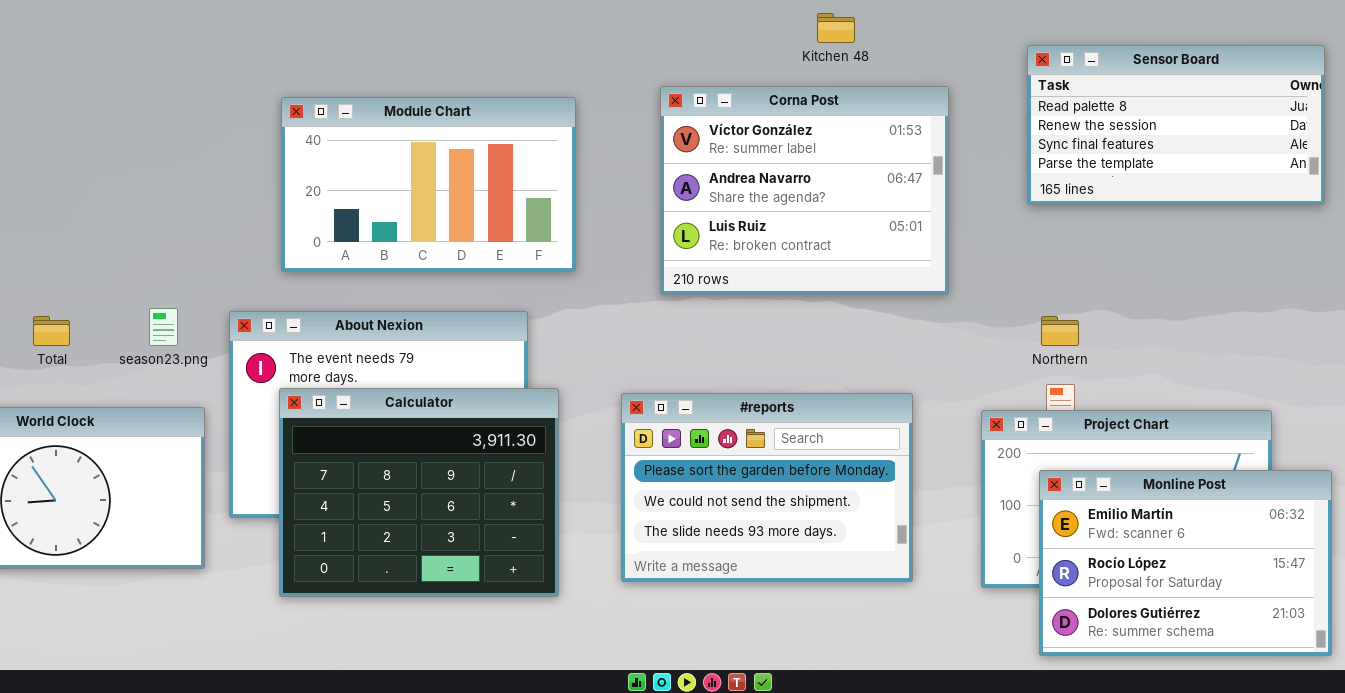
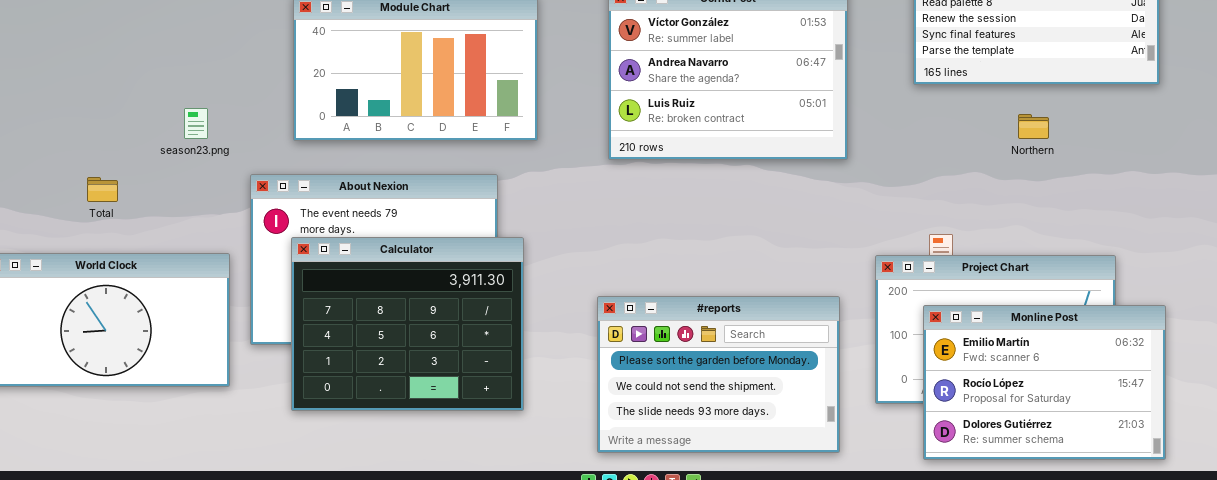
season23.png: [149,308,178,346] -> [184,108,208,139], moved
Northern: [1041,316,1079,346] -> [1018,114,1049,139], moved
#reports: [621,393,913,582] -> [597,296,840,453], moved

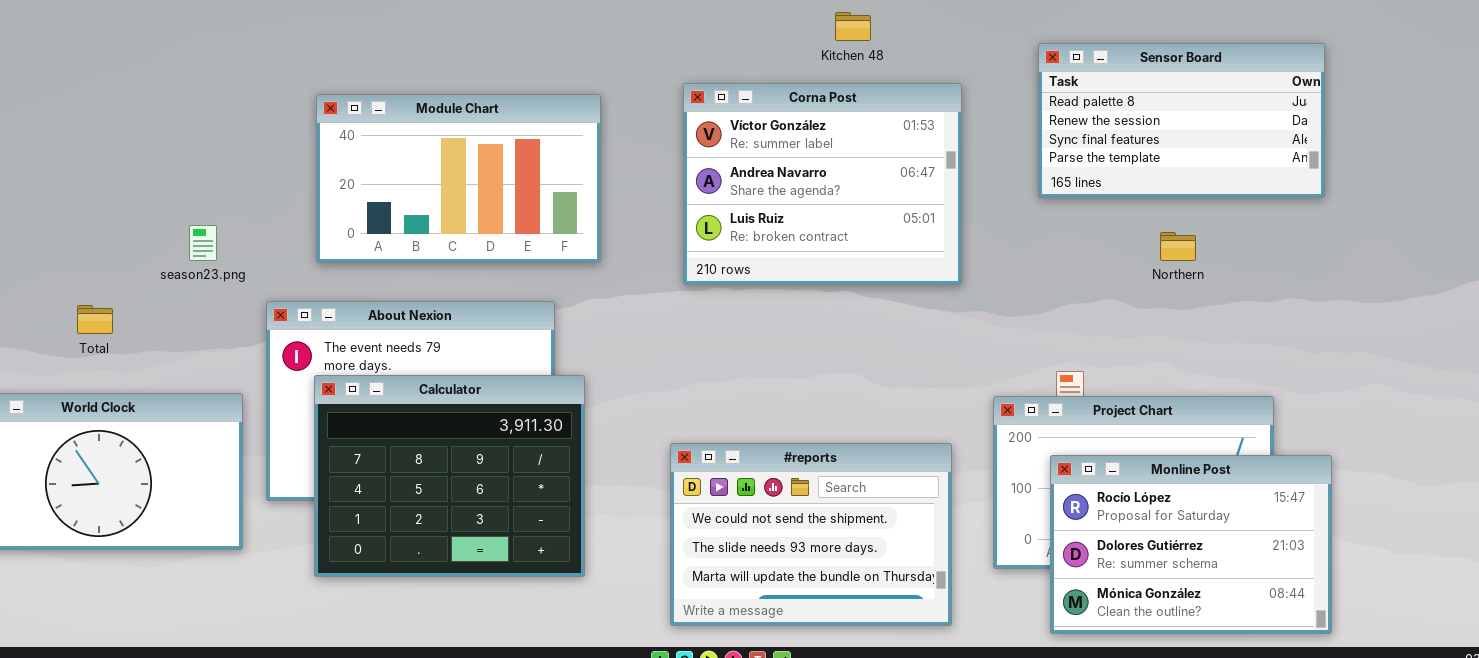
#reports: [597,296,840,453] -> [670,443,952,626], scrolled down 1 row
Monline Post: [923,305,1166,460] -> [1050,455,1332,634], scrolled down 1 row

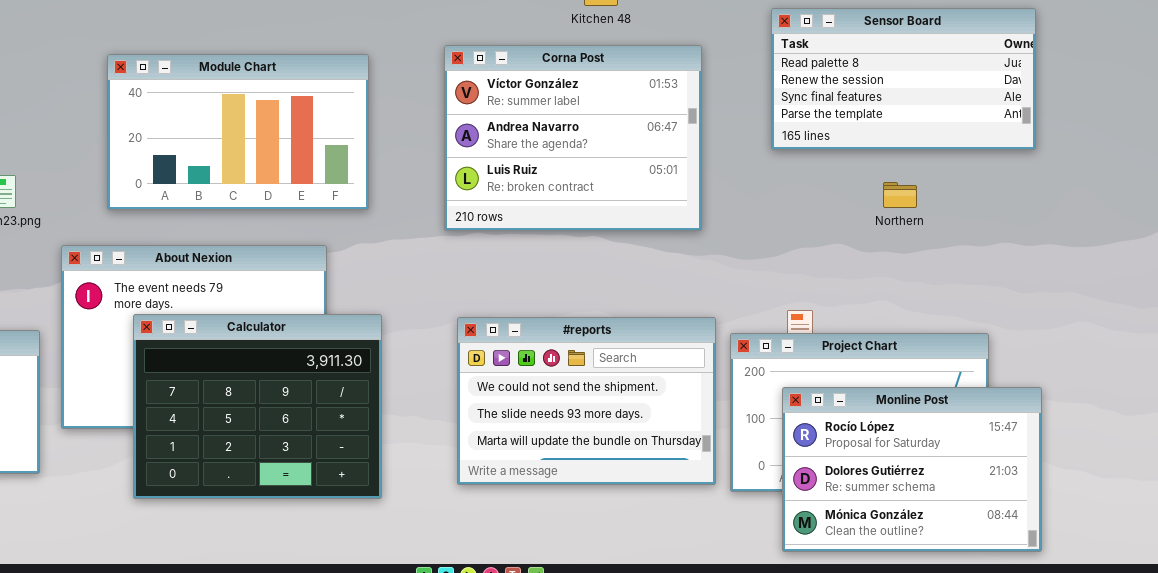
Calculator: [314,375,585,577] -> [133,314,382,499], moved
#reports: [670,443,952,626] -> [457,317,716,485], moved

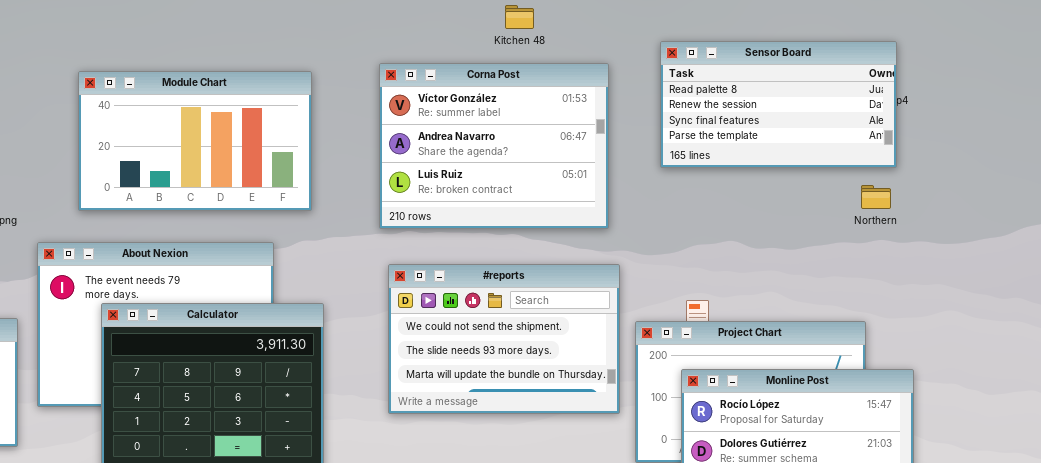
Sensor Board: [771,8,1036,150] -> [660,41,897,168], moved
Northern: [883,182,917,208] -> [861,185,891,209], moved
#reports: [457,317,716,485] -> [388,264,620,414], moved

